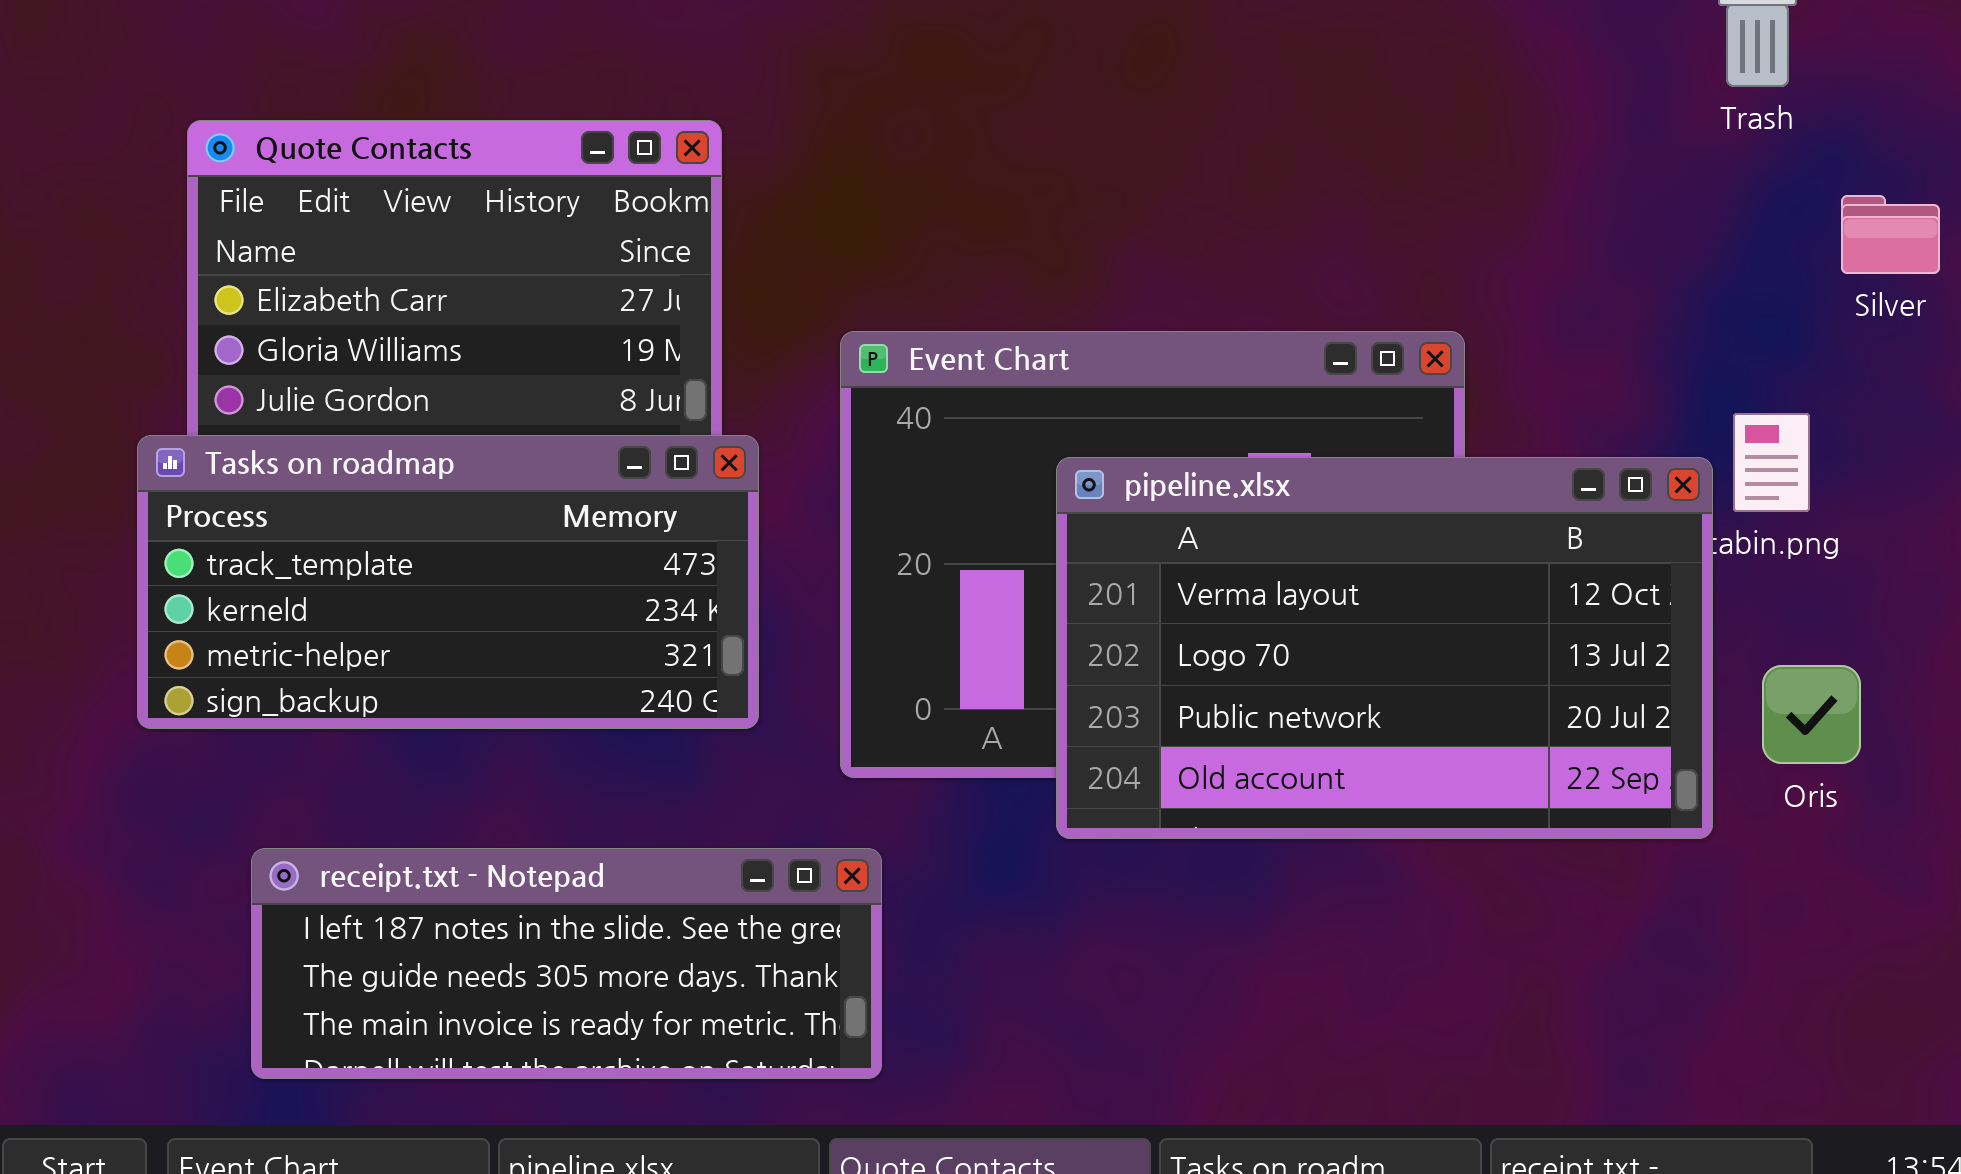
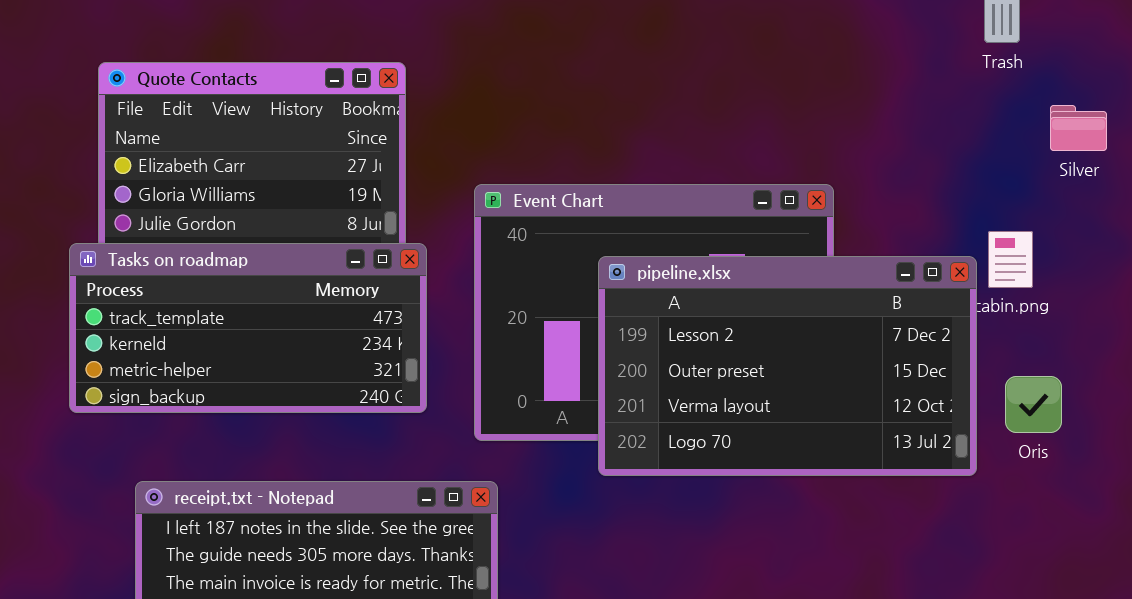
pipeline.xlsx: [1056,457,1713,839] -> [598,256,977,476], scrolled up 2 rows

